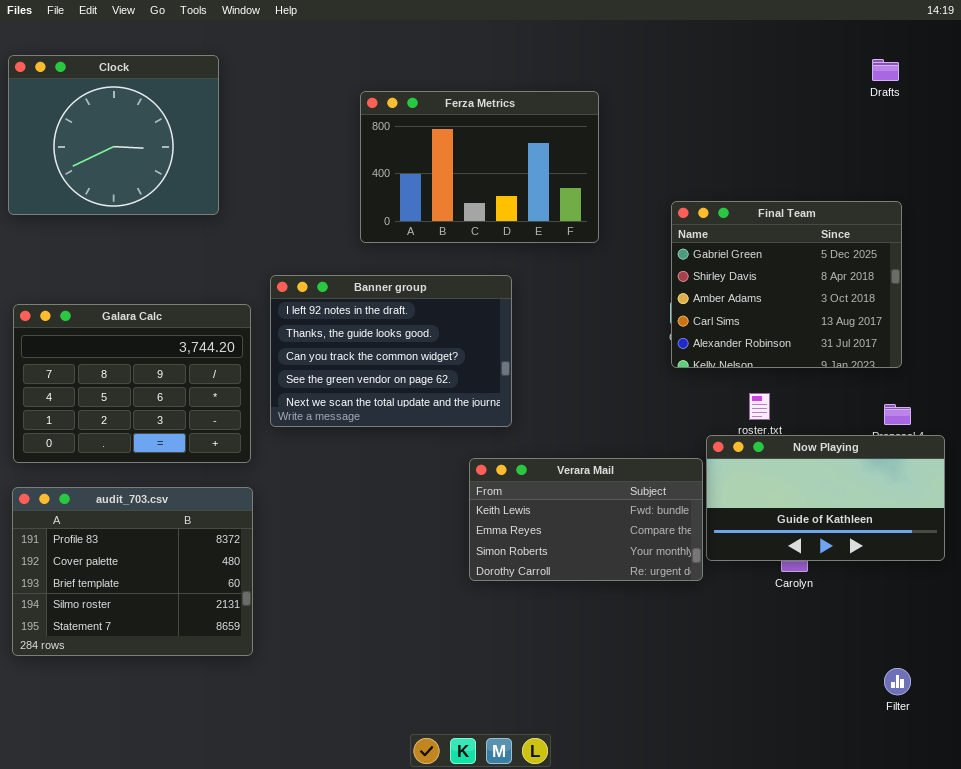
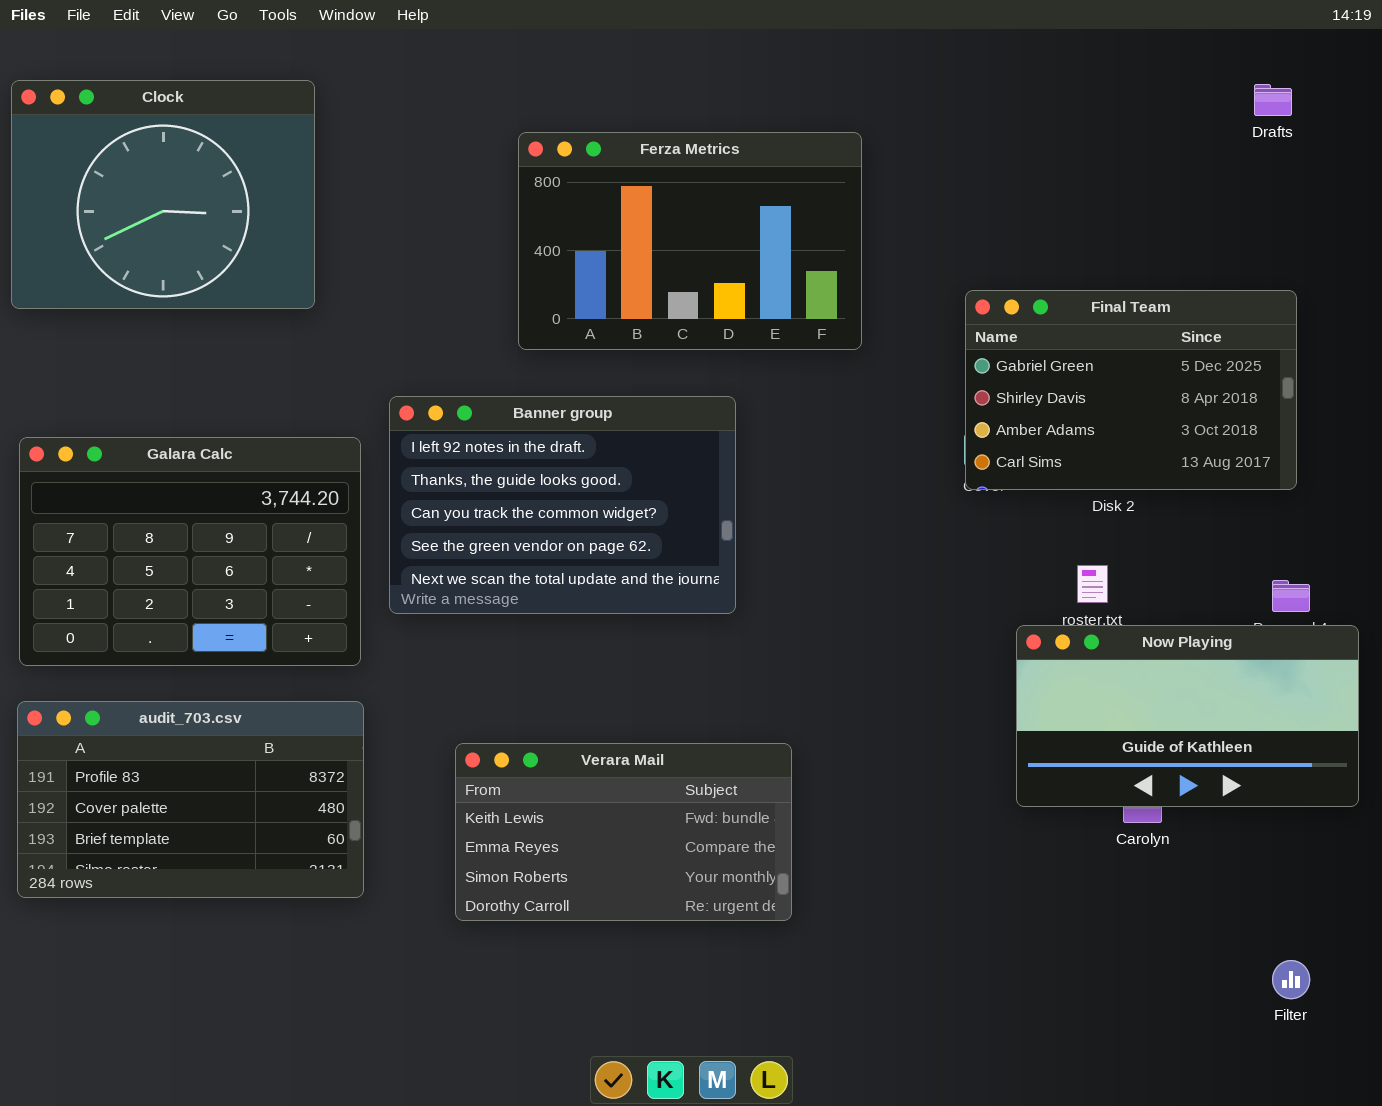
Final Team: [671,201,902,368] -> [965,290,1297,490], resized
Verara Mail: [469,458,703,581] -> [455,743,792,921], moved
audit_703.csv: [12,487,253,656] -> [17,701,364,898], resized

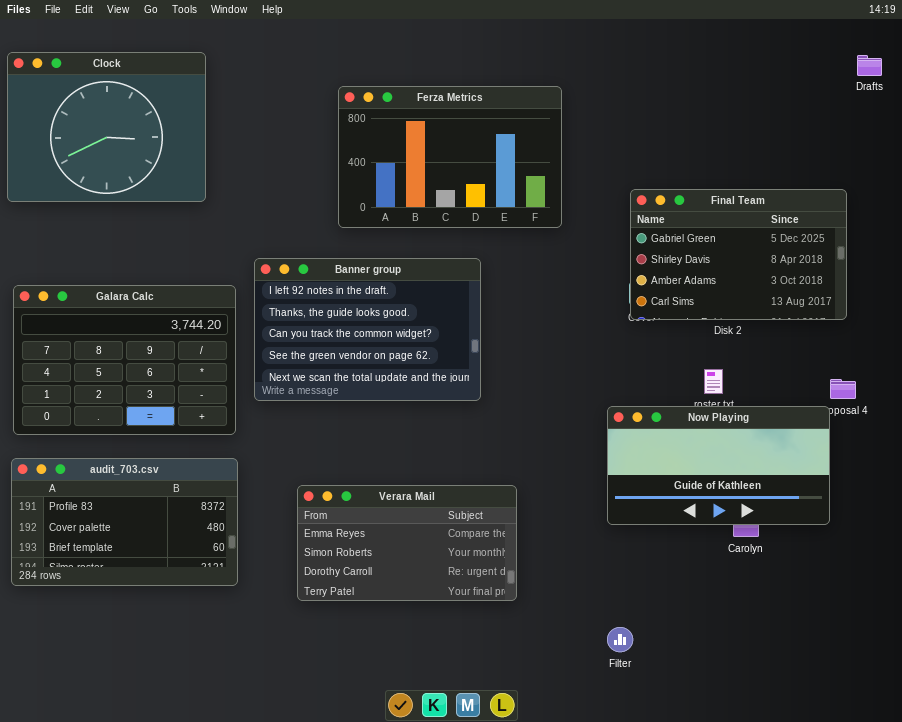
Drafts: [1254,84,1292,116] -> [857,55,882,76], moved
Now Playing: [1016,625,1359,807] -> [607,406,830,525], moved
Verara Mail: [455,743,792,921] -> [297,485,517,601], scrolled down 1 row
Filter: [1272,960,1310,999] -> [607,627,633,652], moved

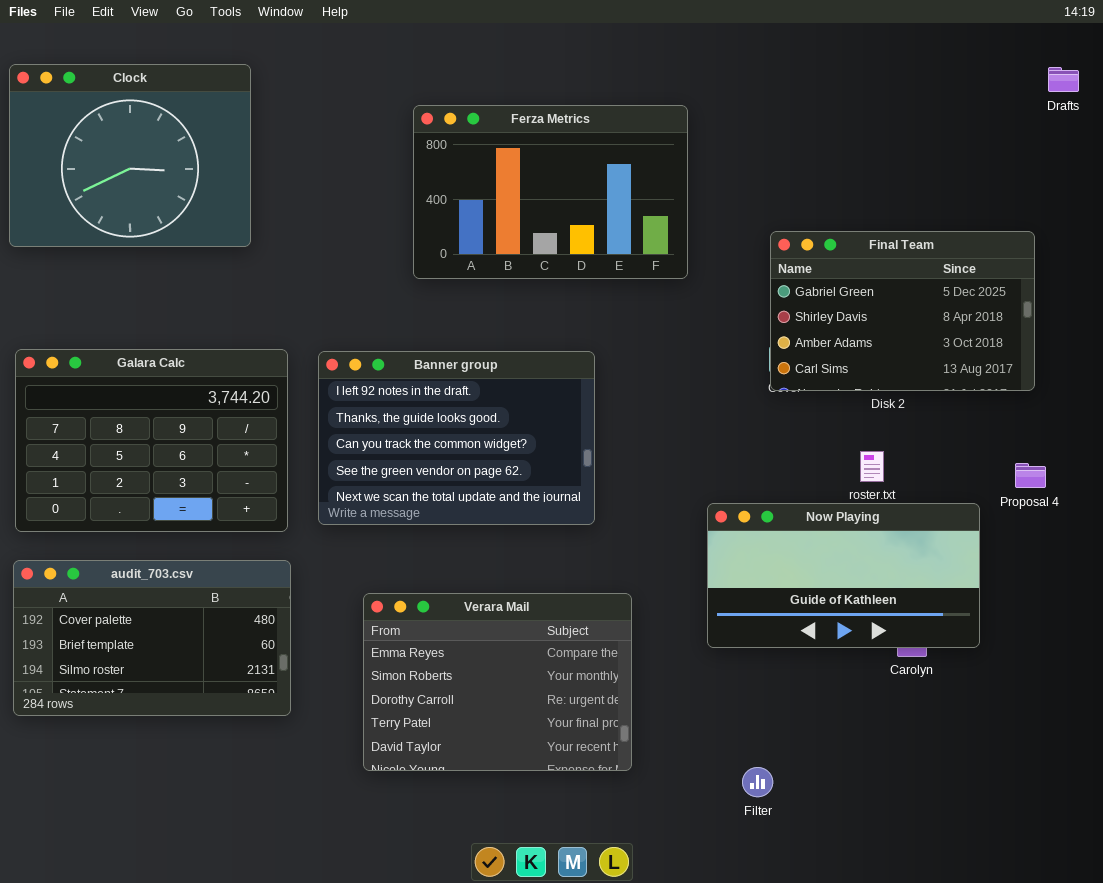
Banner group: [254,258,481,401] -> [318,351,595,525], moved
Now Playing: [607,406,830,525] -> [707,503,980,648], moved
audit_703.csv: [11,458,238,586] -> [13,560,291,716], scrolled down 1 row
Verara Mail: [297,485,517,601] -> [363,593,632,771], resized

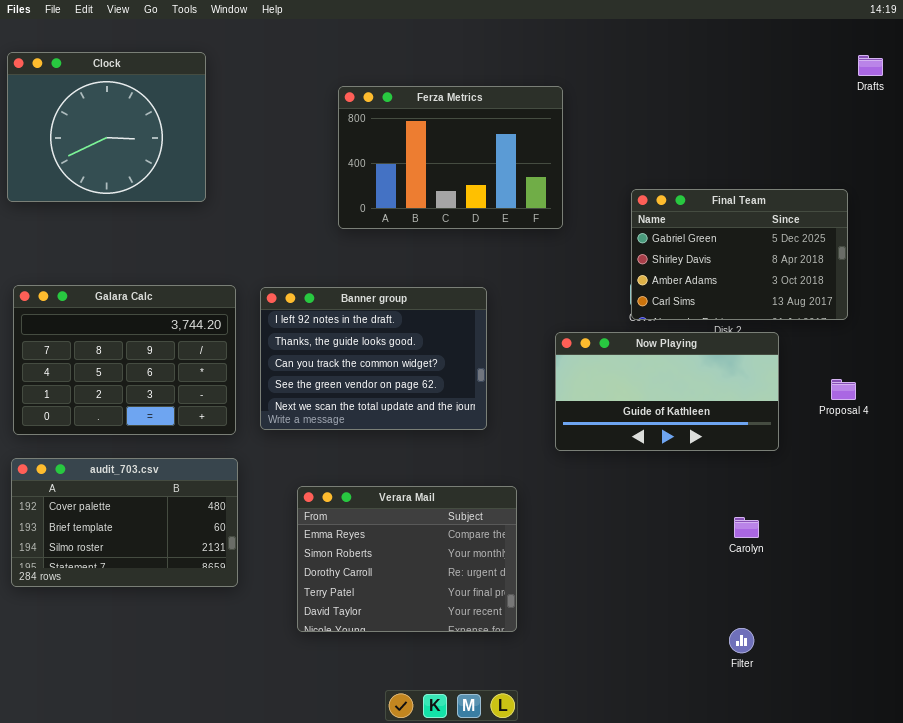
Now Playing: [707,503,980,648] -> [555,332,779,451], moved
Filter: [742,767,773,797] -> [729,628,754,653], moved

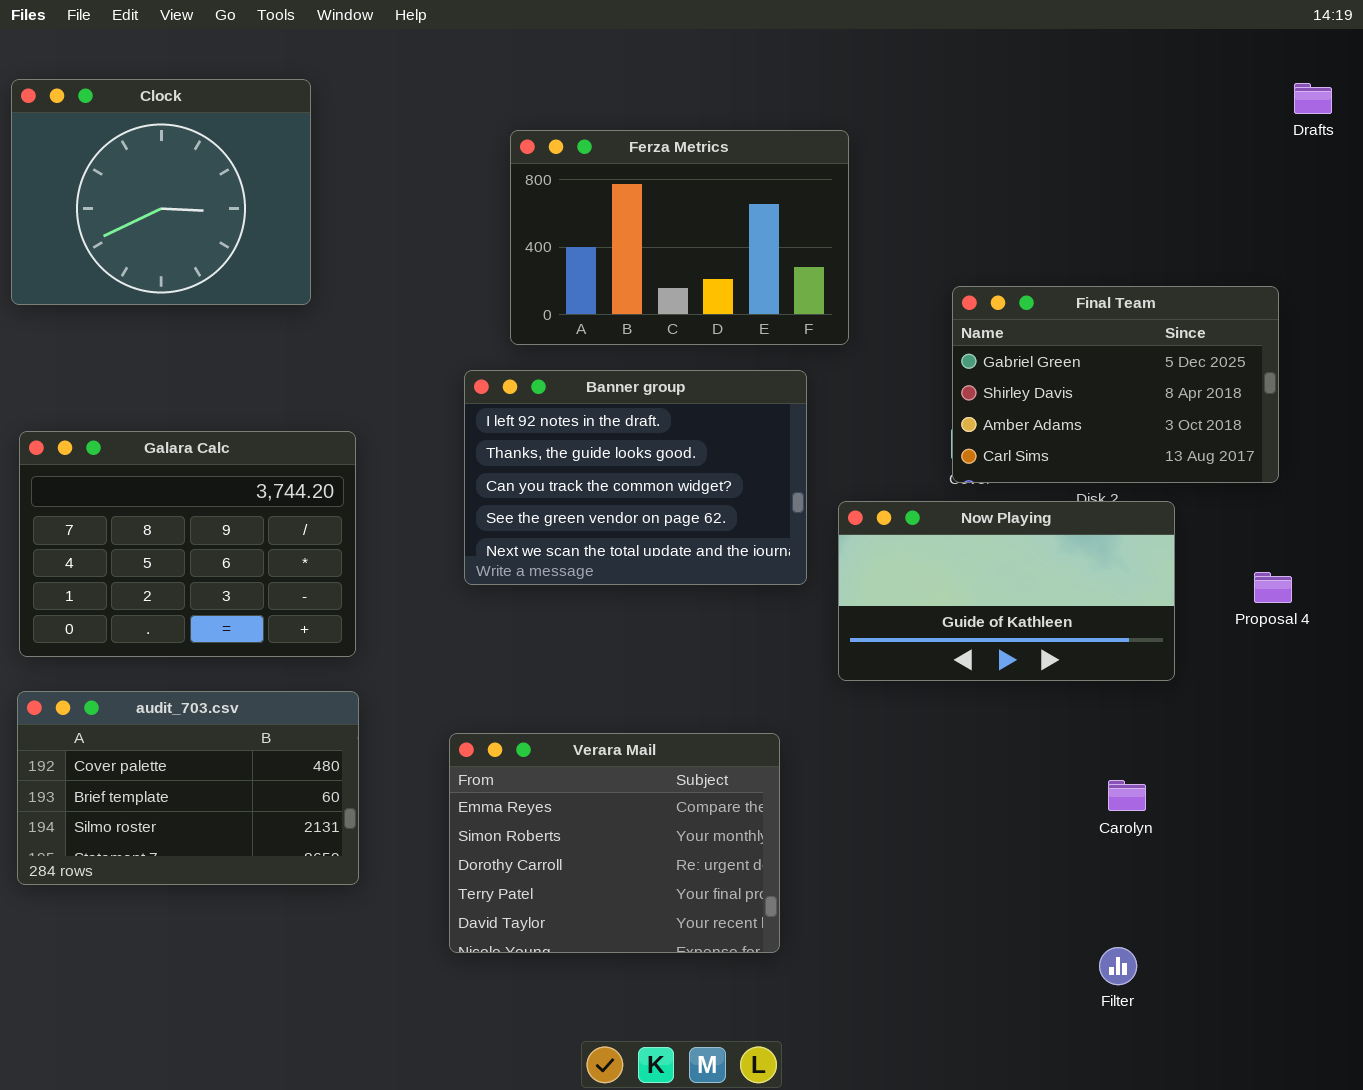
Banner group: [260,287,487,430] -> [464,370,807,585], moved

